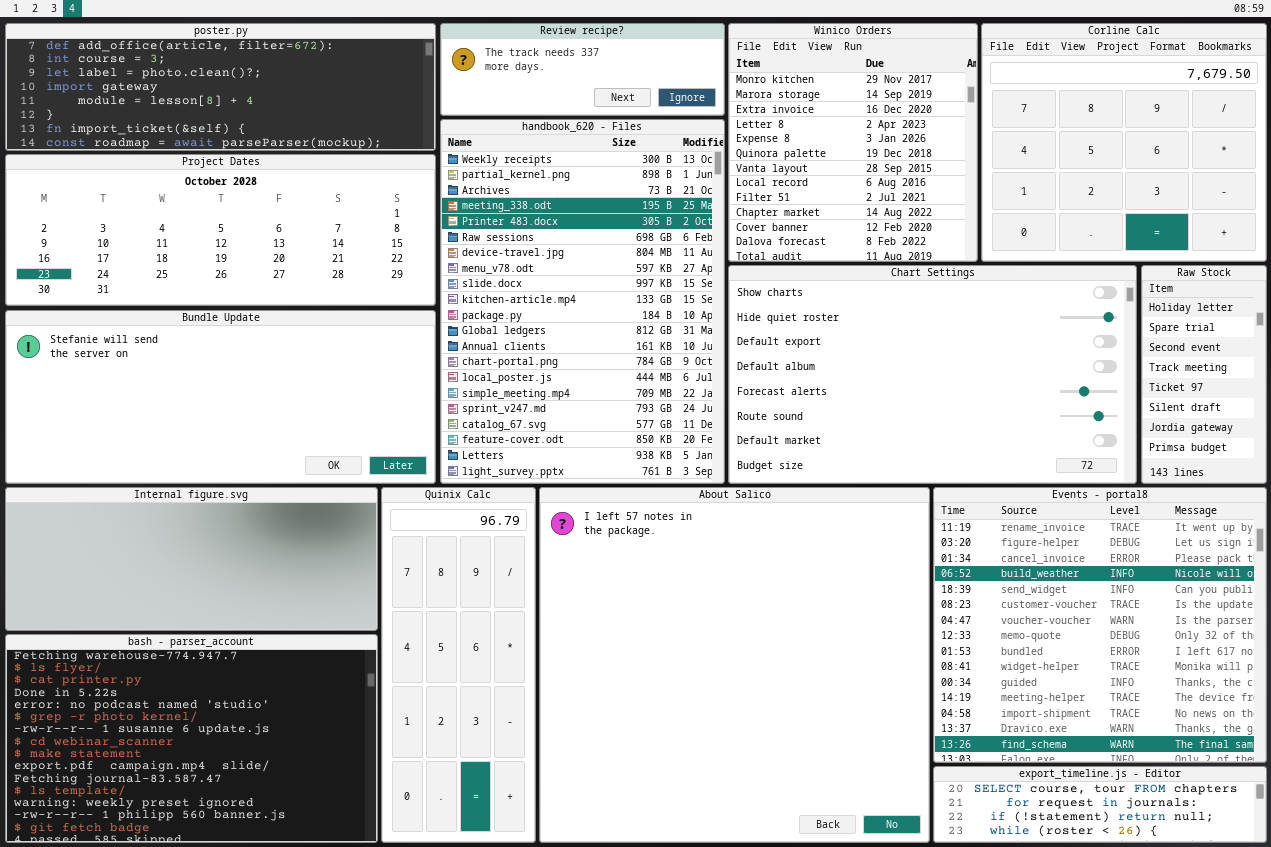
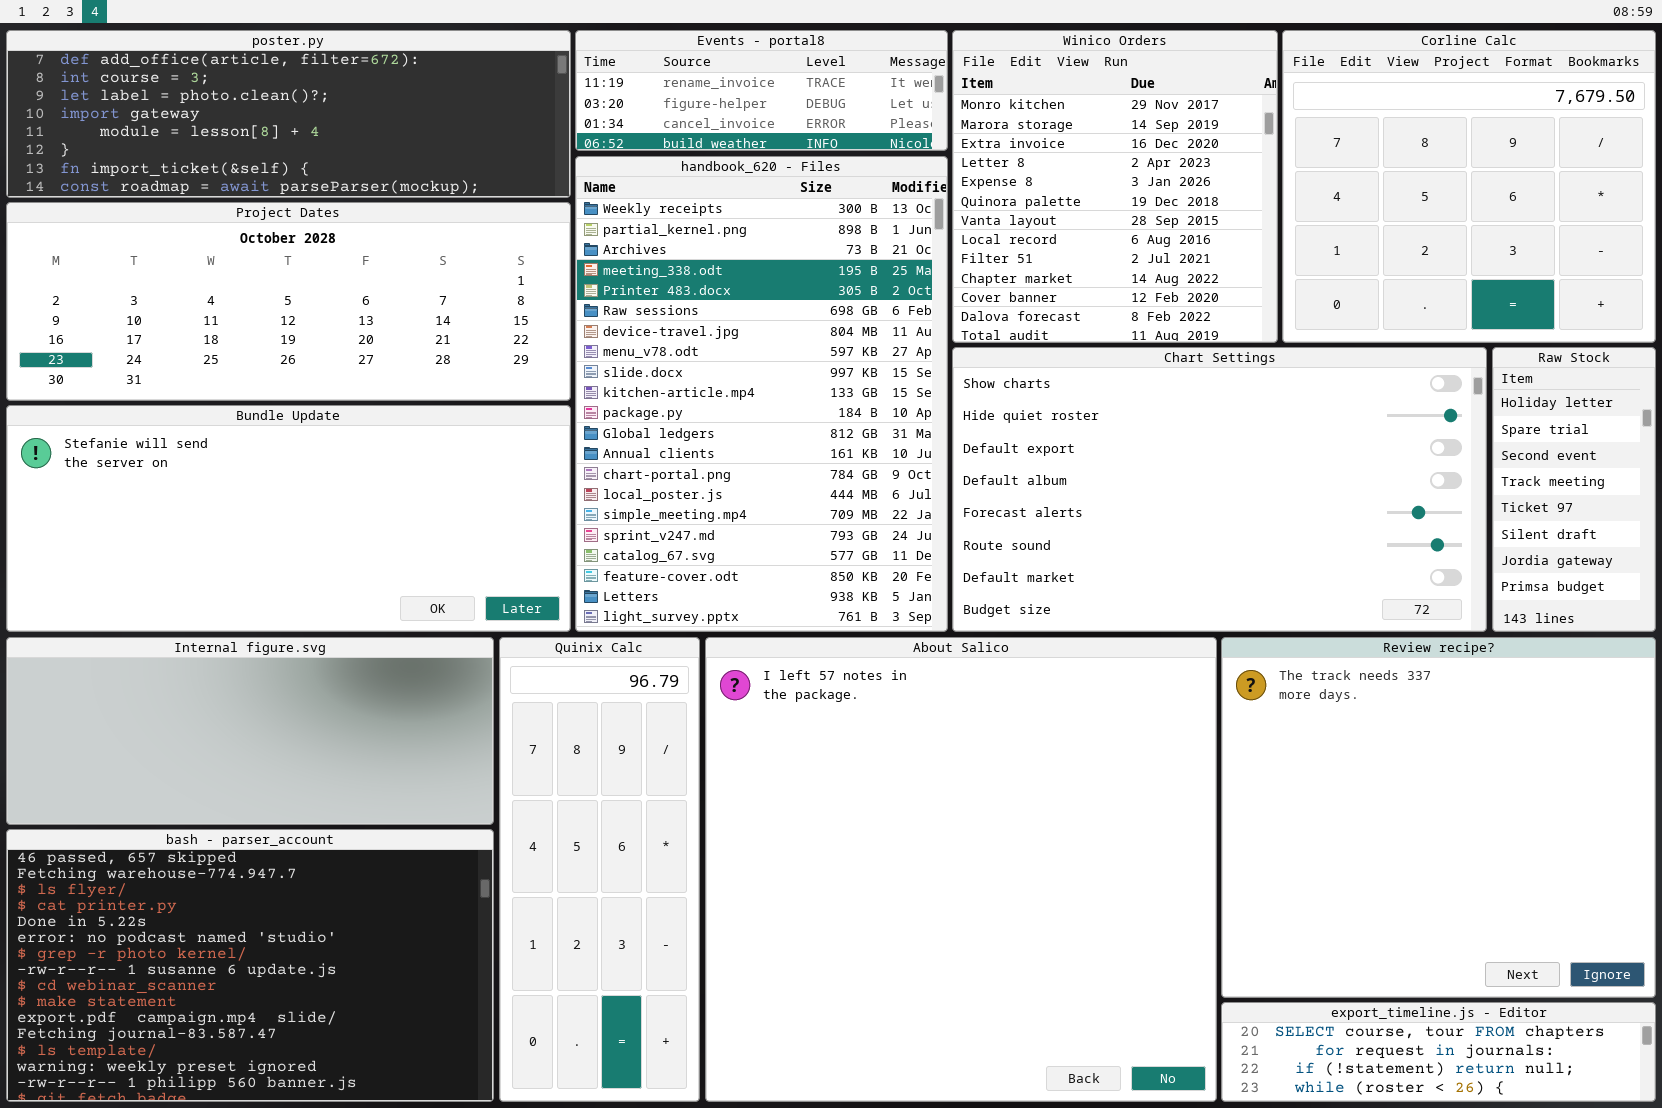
Review recipe?: [440,23,725,116] -> [1221,637,1656,998], moved, resized
Events - portal8: [933,487,1267,763] -> [575,30,948,151], moved, resized
bash - parser_account: [5,634,378,843] -> [6,829,494,1102], scrolled up 1 row

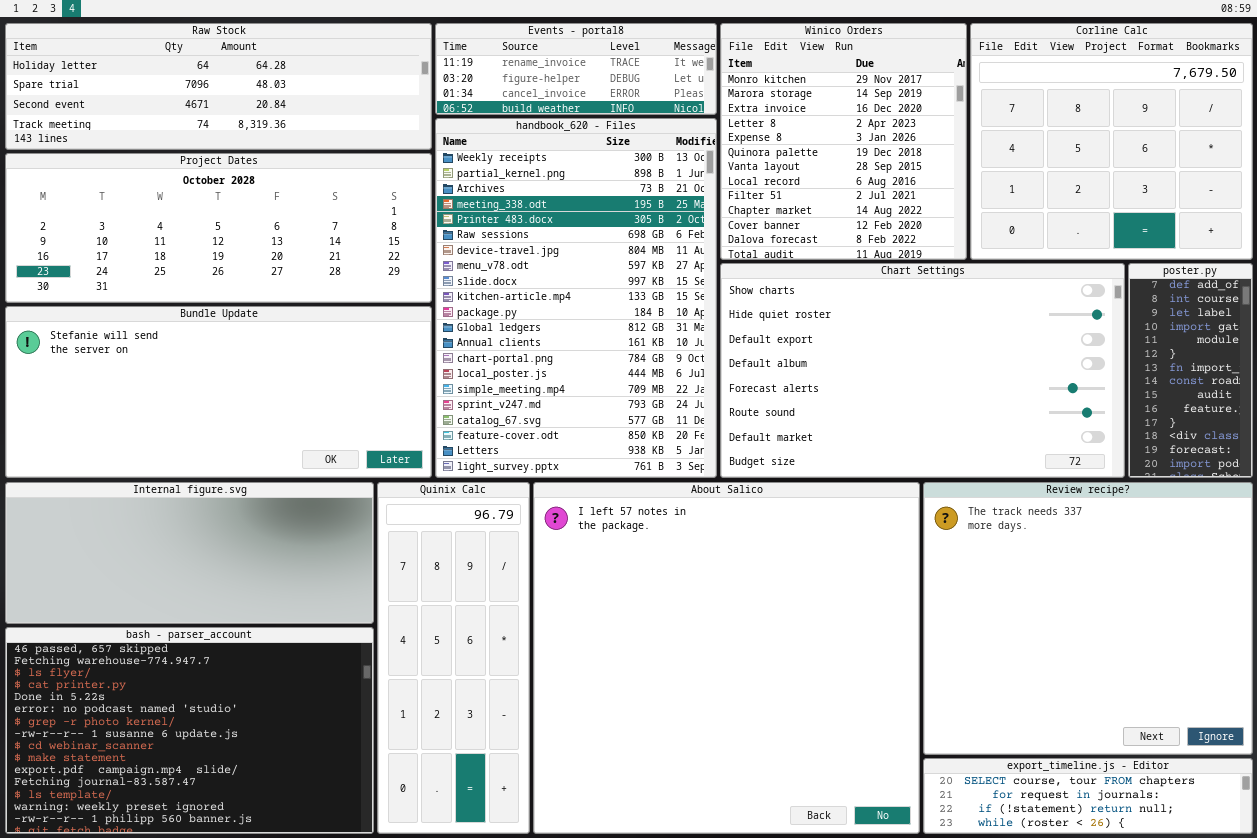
poster.py: [6,30,571,198] -> [1128,263,1253,478], moved, resized
Raw Stock: [1492,347,1656,632] -> [5,23,432,150], moved, resized

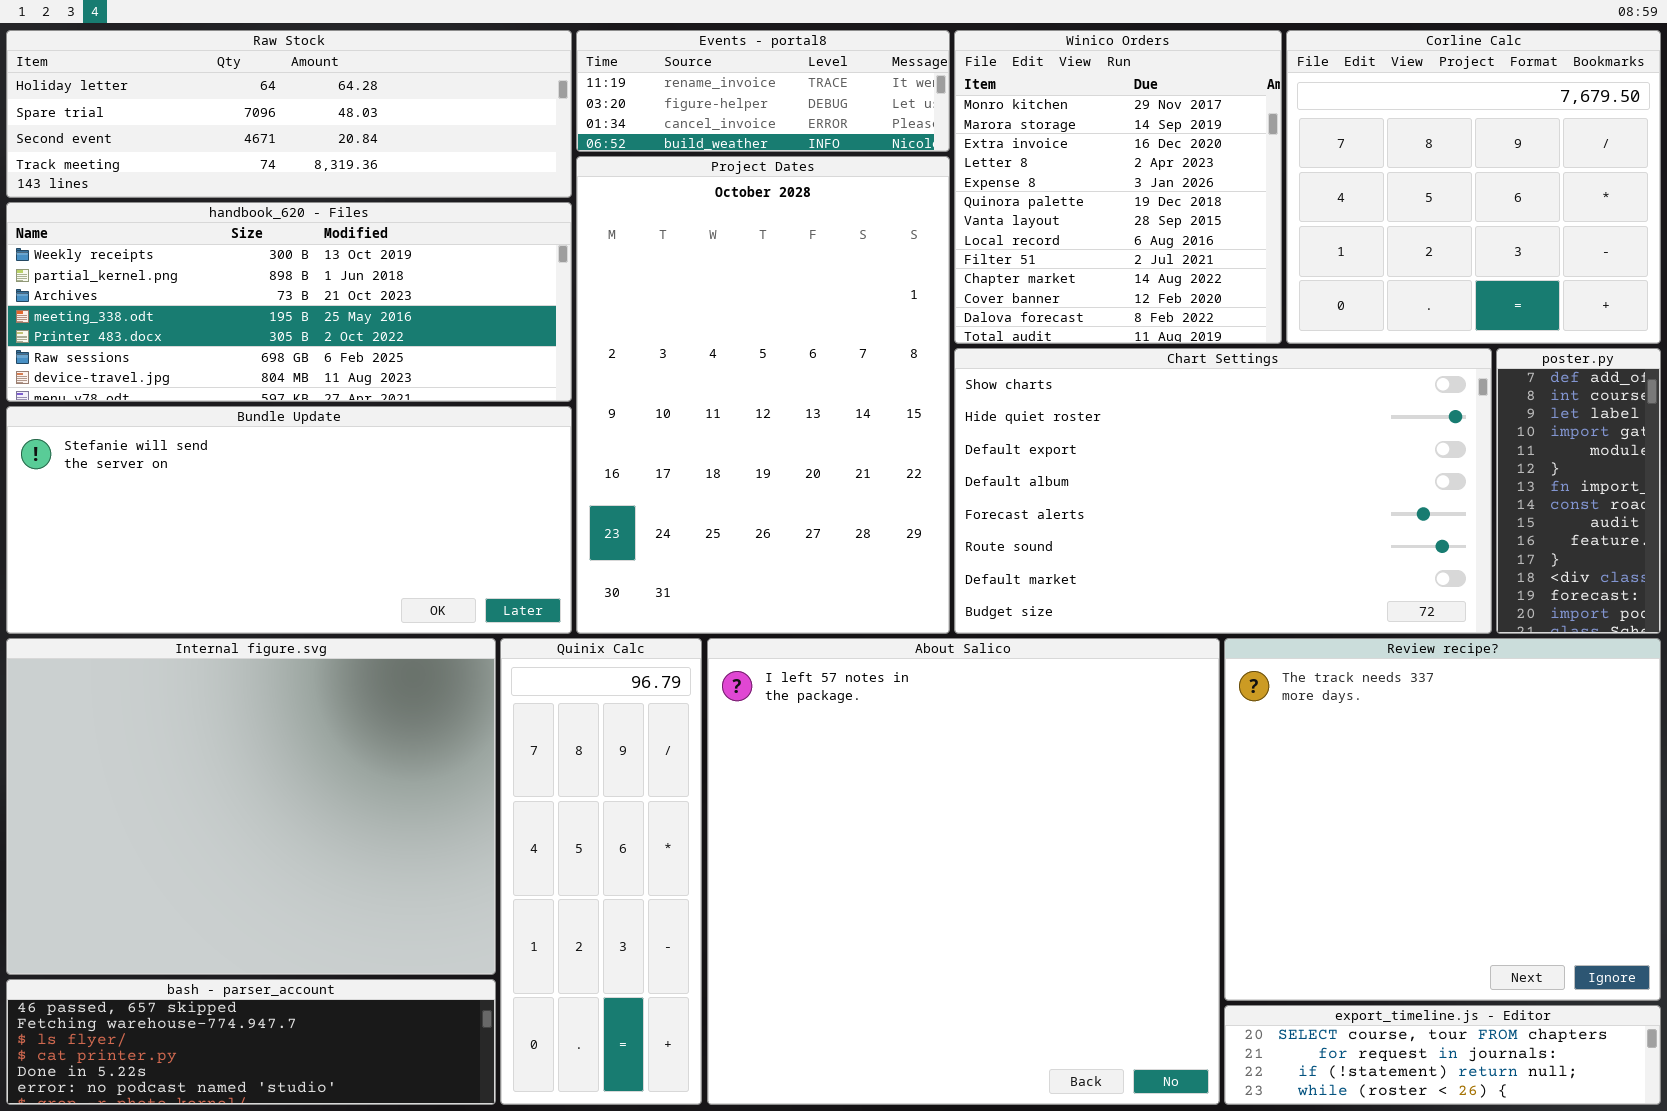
handbook_620 - Files: [435,118,717,478] -> [6,202,572,402], moved, resized
Project Dates: [5,153,432,303] -> [576,156,950,634], moved, resized
Internal figure.svg: [5,482,374,624] -> [6,638,496,975], resized
bash - parser_account: [5,627,374,834] -> [6,979,496,1105], resized

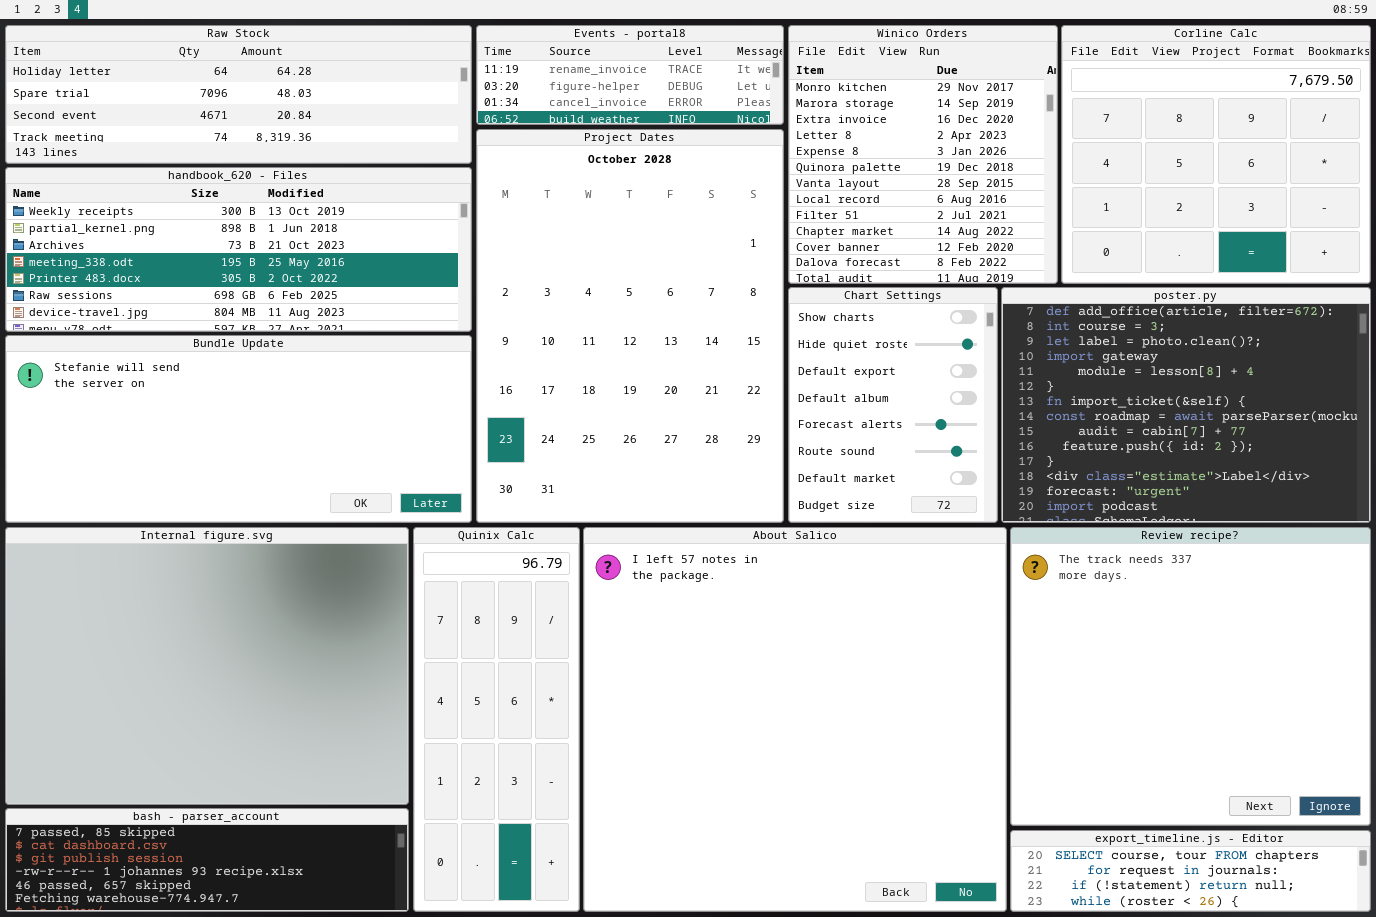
Chart Settings: [954,348,1492,634] -> [788,287,998,523], resized
poster.py: [1496,348,1661,634] -> [1001,287,1371,523], resized
bash - parser_account: [6,979,496,1105] -> [5,808,409,912], scrolled up 4 rows

